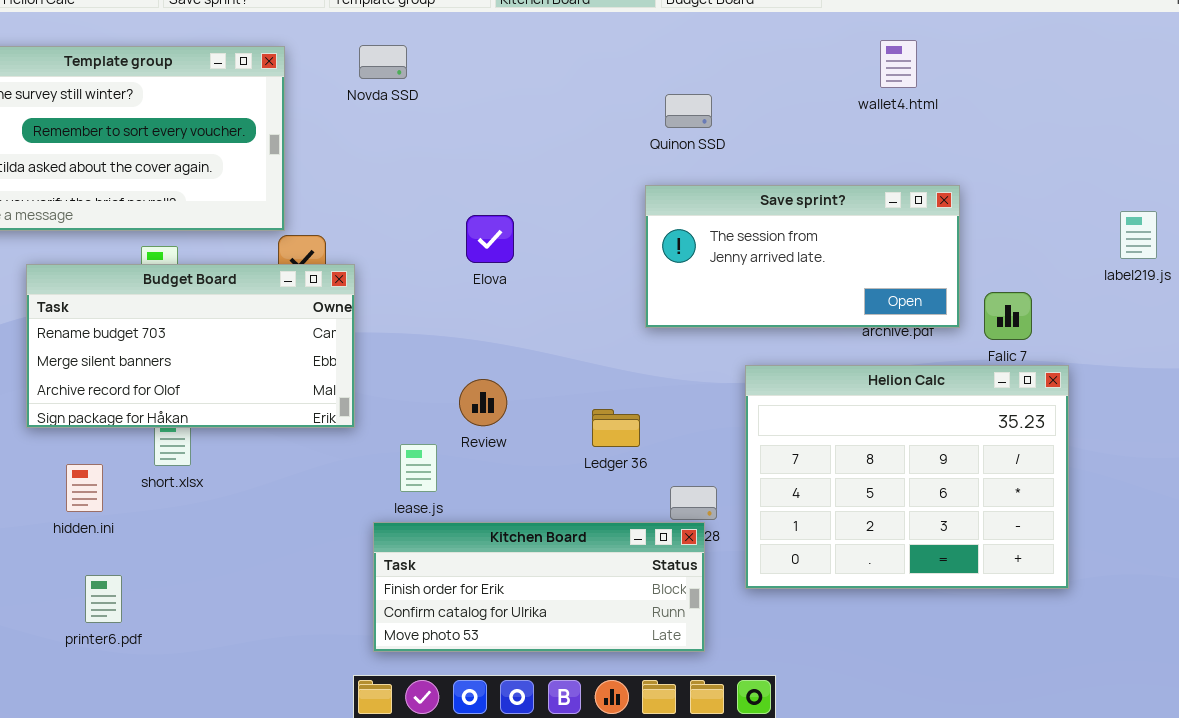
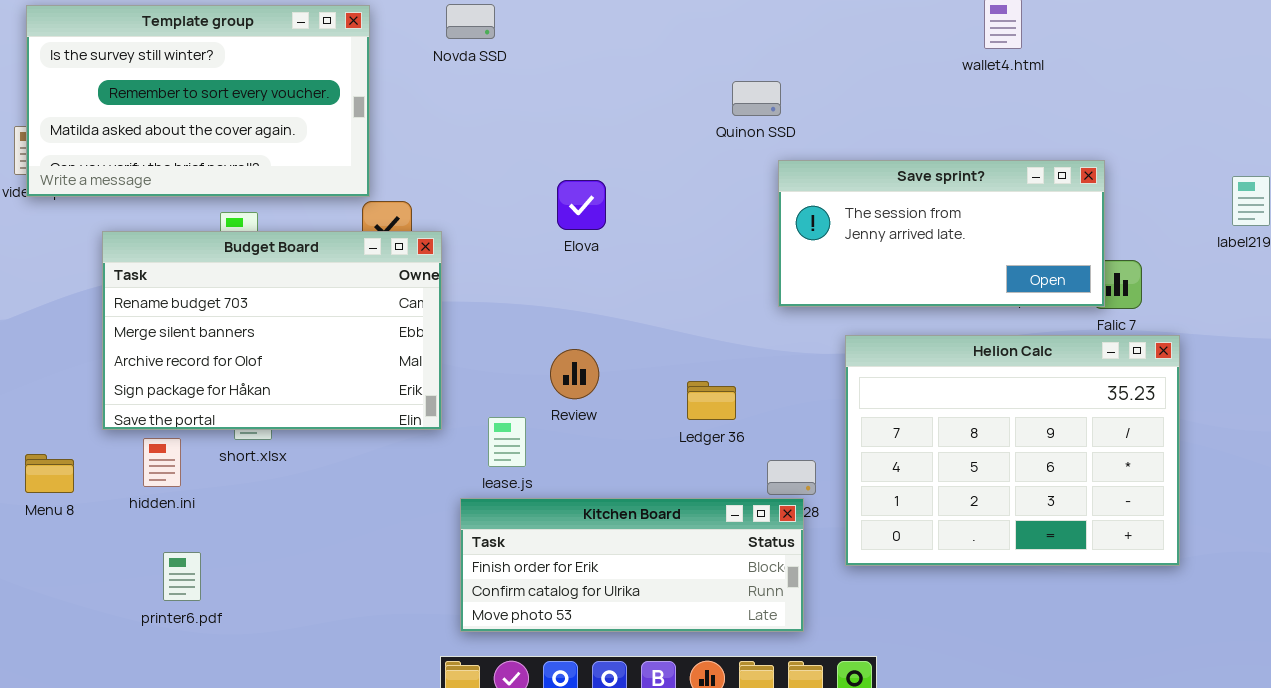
Quinon SSD: [665,94,712,128] -> [732,81,781,116], moved
Save sprint?: [645,185,960,328] -> [778,160,1105,307], moved
Budget Board: [26,264,355,428] -> [102,231,442,430], resized

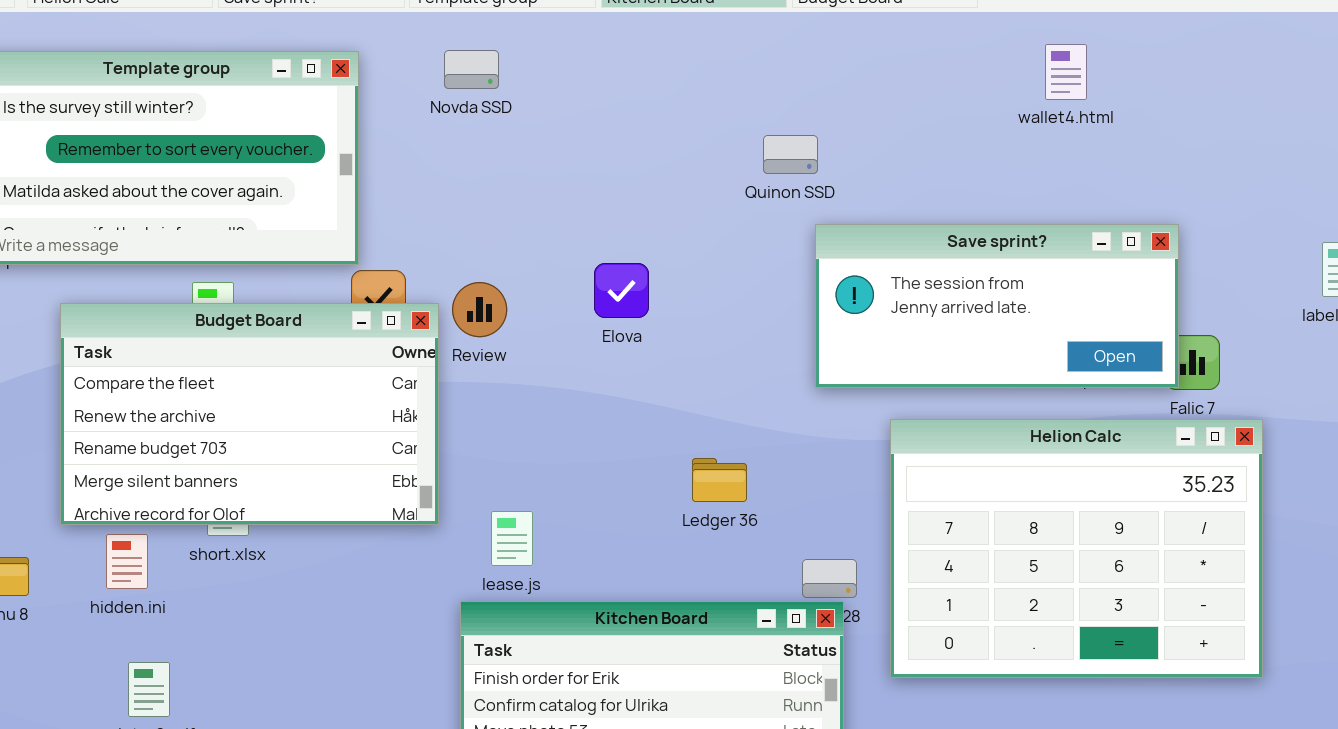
Elova: [557,180,606,230] -> [594,263,649,318], moved
Budget Board: [102,231,442,430] -> [60,303,439,525], scrolled up 2 rows
Review: [550,349,599,399] -> [452,282,507,337], moved
Ledger 36: [687,381,736,420] -> [692,458,747,502], moved

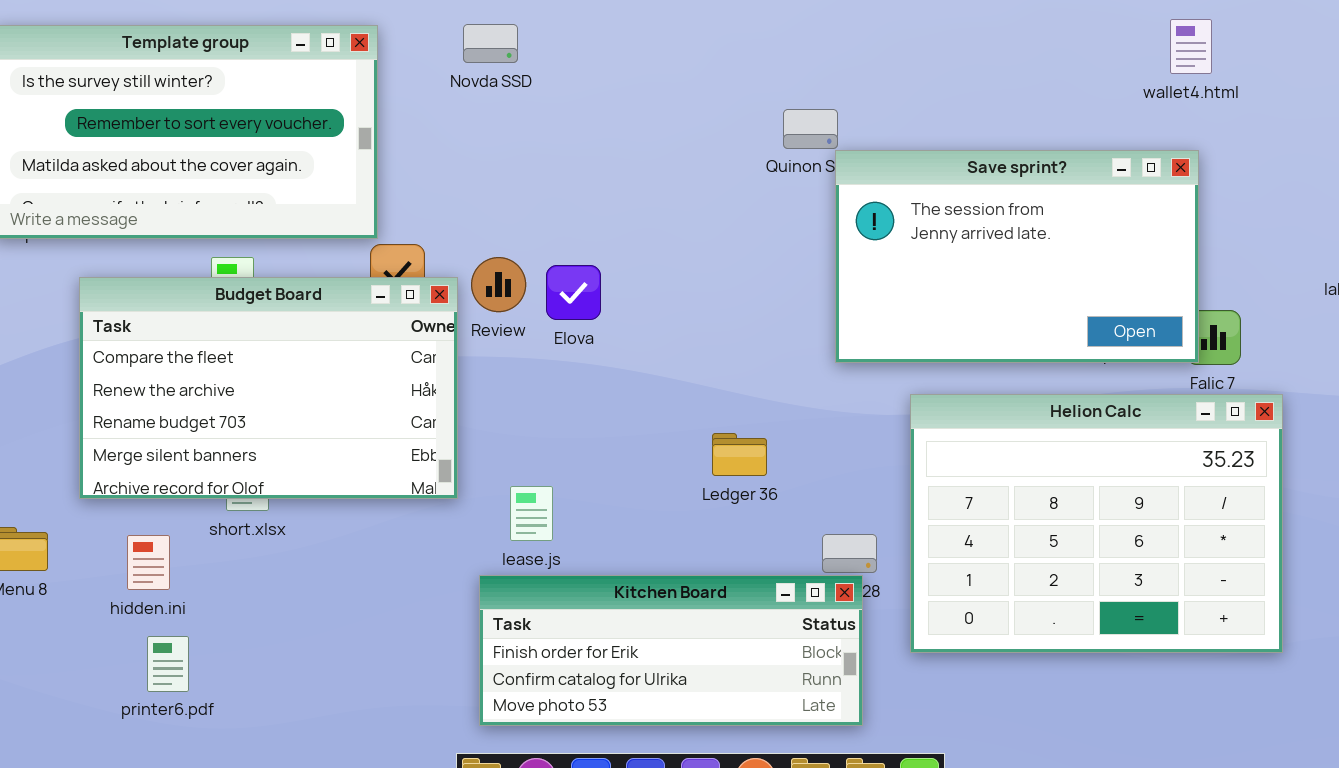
wallet4.html: [1045,44,1087,100] -> [1170,19,1212,74], moved
Save sprint?: [815,224,1179,388] -> [835,150,1199,363], resized
Elova: [594,263,649,318] -> [546,265,601,320], moved
hidden.ini: [106,534,148,589] -> [127,535,170,590], moved

